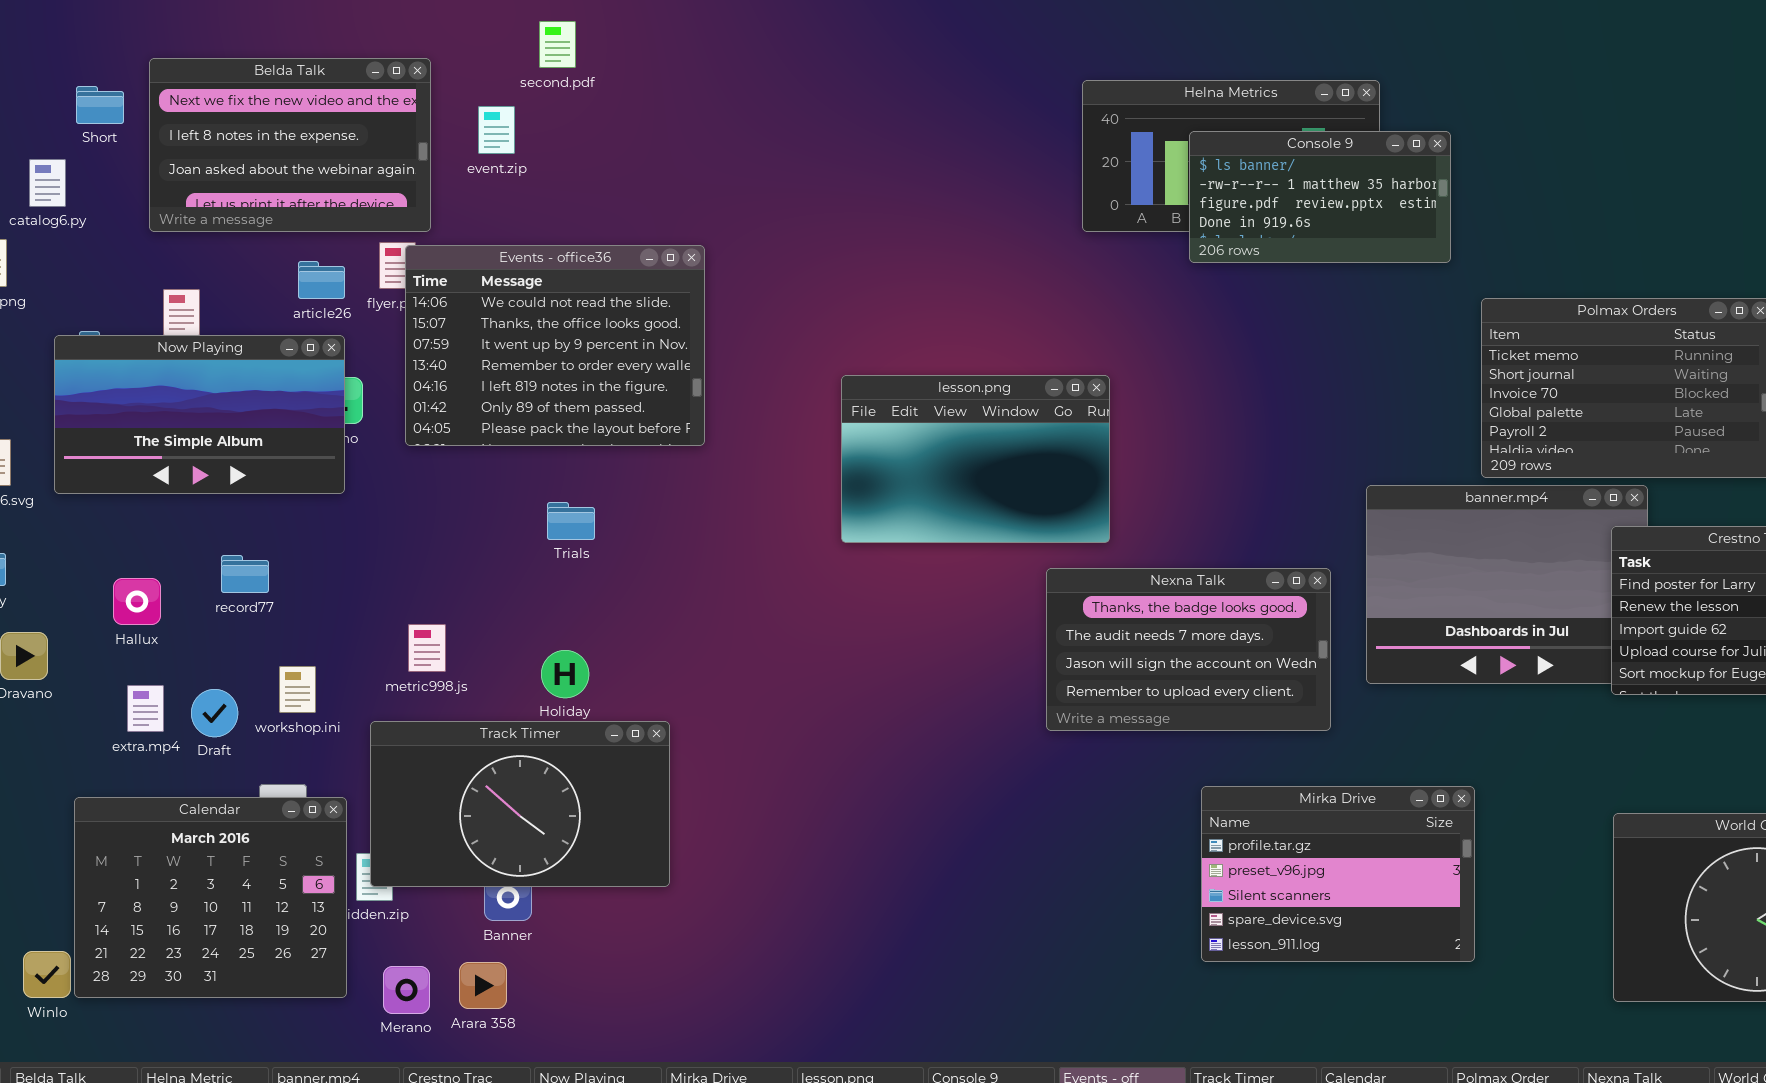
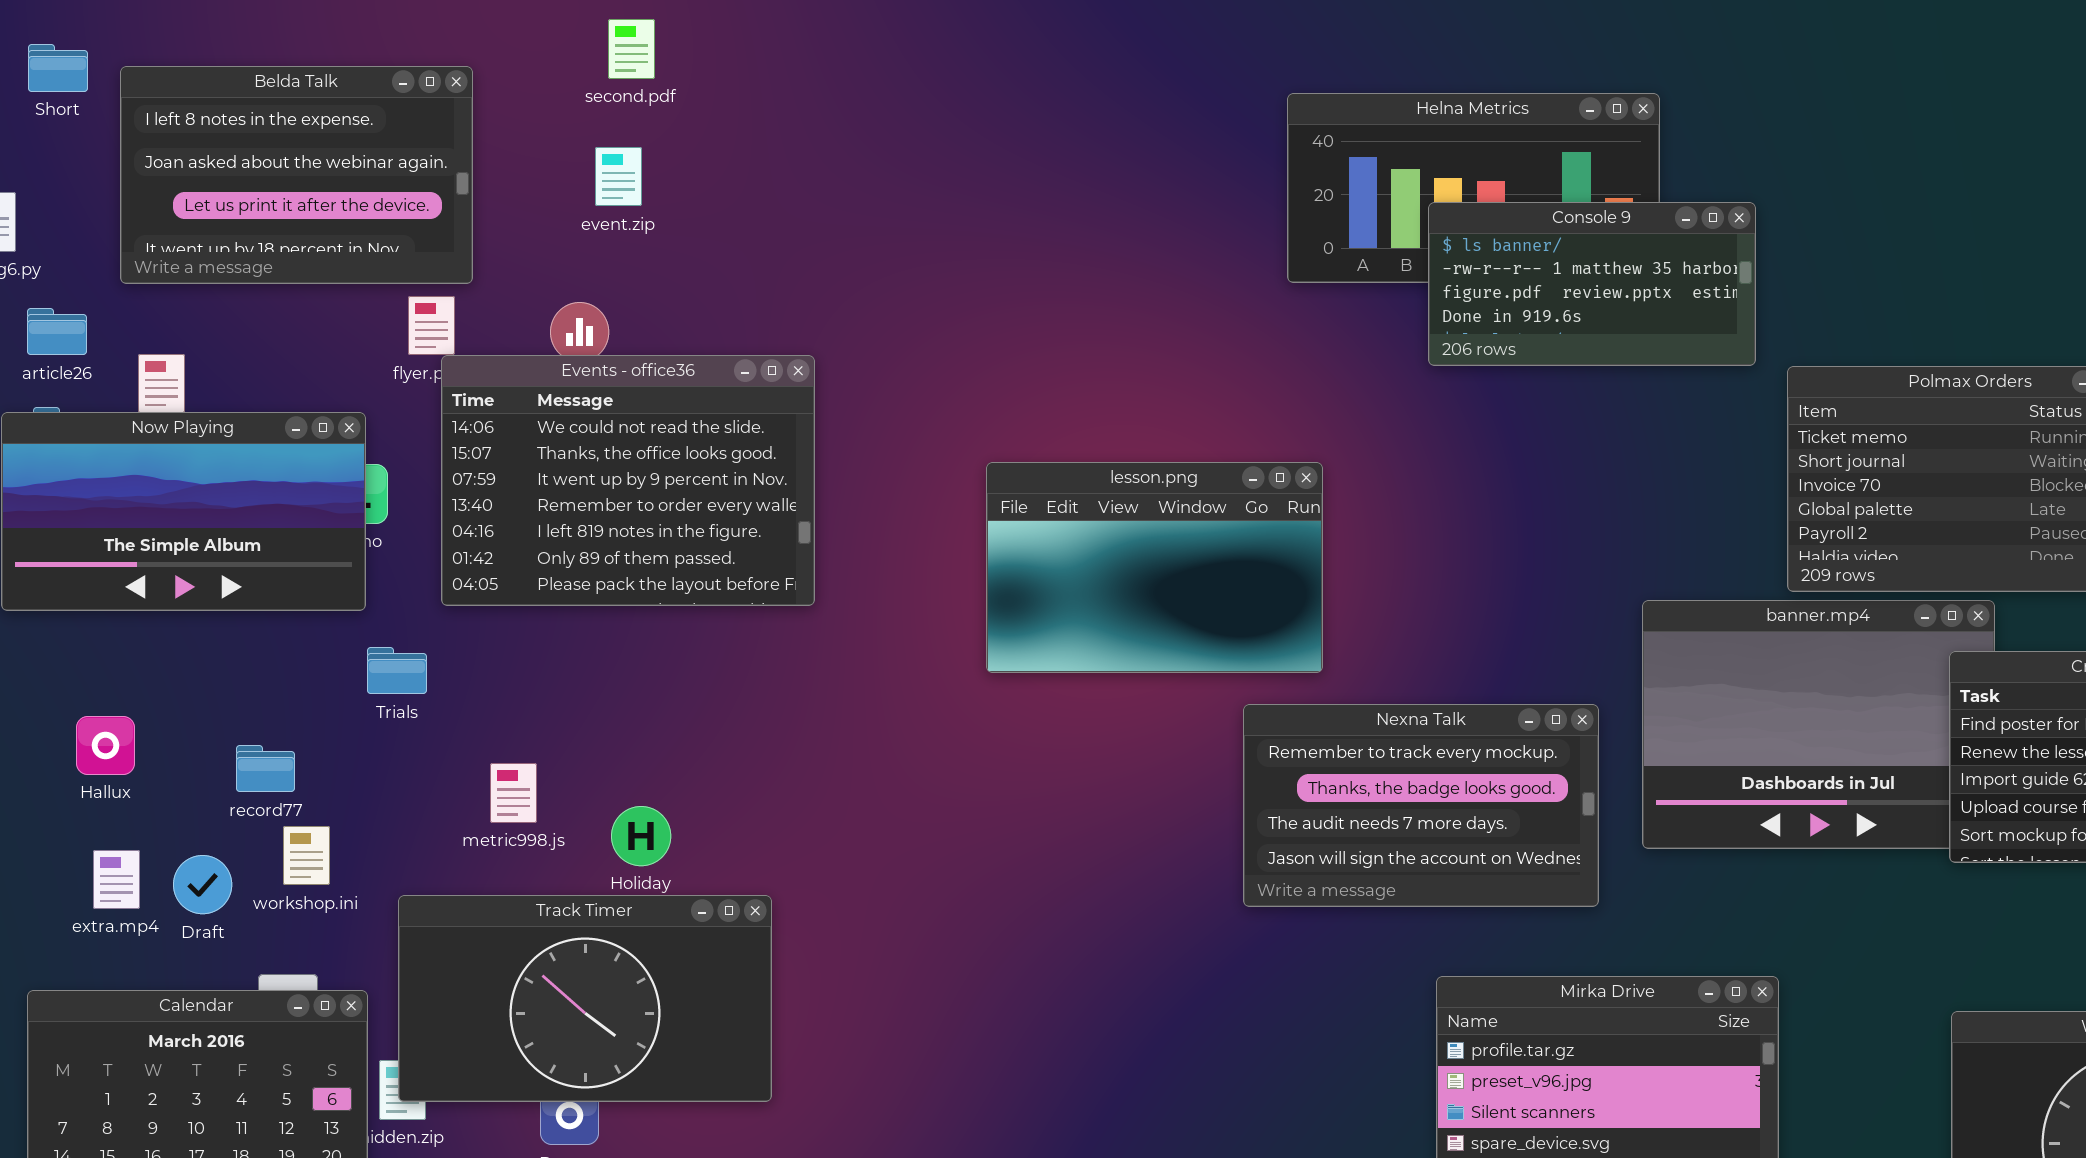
Belda Talk: [149,58,431,232] -> [120,66,473,284], scrolled down 1 row
Short: [76,86,124,124] -> [28,44,88,92], moved
event.zip: [478,106,515,154] -> [595,147,642,206], moved
Console 9: [1189,131,1451,263] -> [1428,202,1756,366], moved
Events - office36: [405,245,705,446] -> [441,355,815,606], moved
article26: [298,261,345,299] -> [27,308,87,355], moved
Trials: [547,502,595,540] -> [367,647,427,694], moved
record77: [221,555,269,593] -> [236,745,295,792], moved
Nexna Talk: [1046,568,1331,731] -> [1243,704,1599,907], scrolled up 1 row
metric998.js: [408,624,446,672] -> [490,763,537,823], moved

